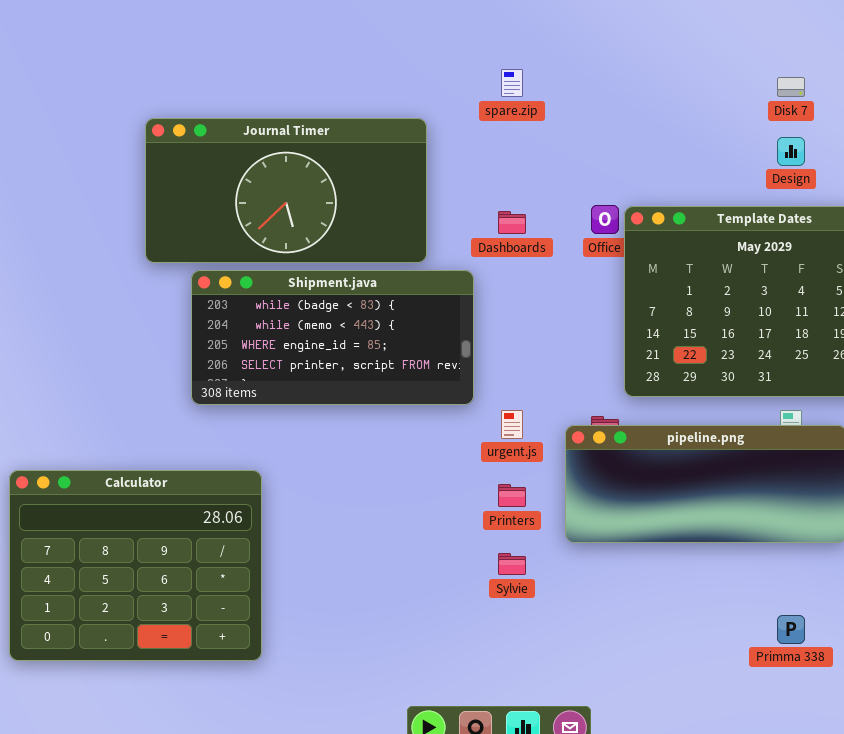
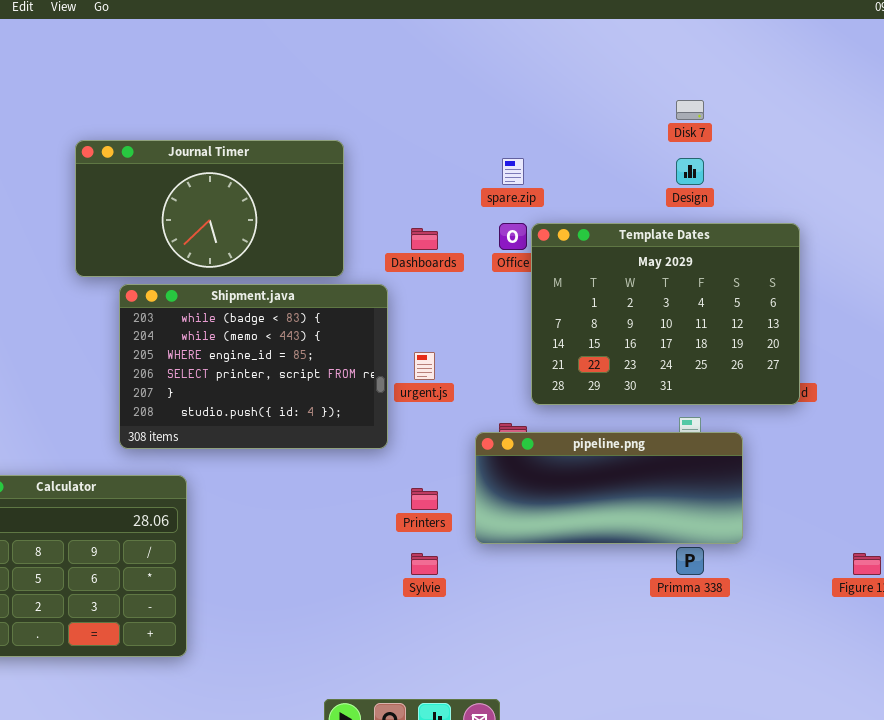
spare.zip: [501,69,523,97] -> [502,158,524,185], moved
Shipment.java: [191,270,474,405] -> [119,284,388,449], resized
urgent.js: [501,410,523,439] -> [414,352,435,380], moved
Primma 338: [777,615,805,644] -> [676,547,704,575], moved

